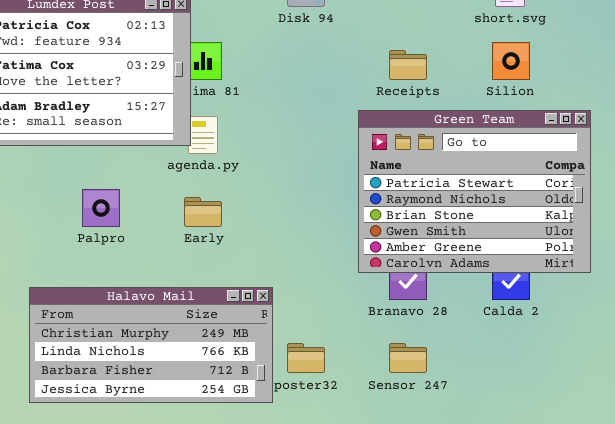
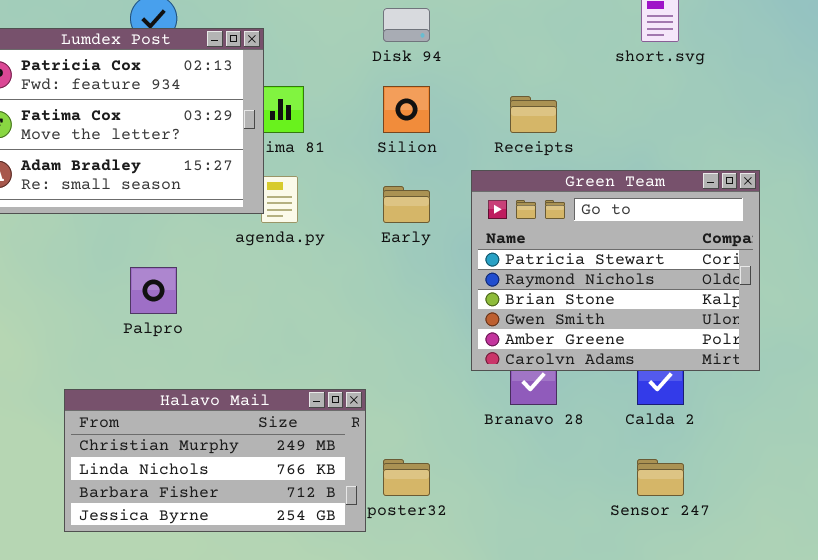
Silion: [492,42,530,80] -> [383,86,430,133], moved
Early: [184,197,222,227] -> [383,186,430,223], moved
Sensor 247: [389,343,427,373] -> [637,459,684,496], moved

